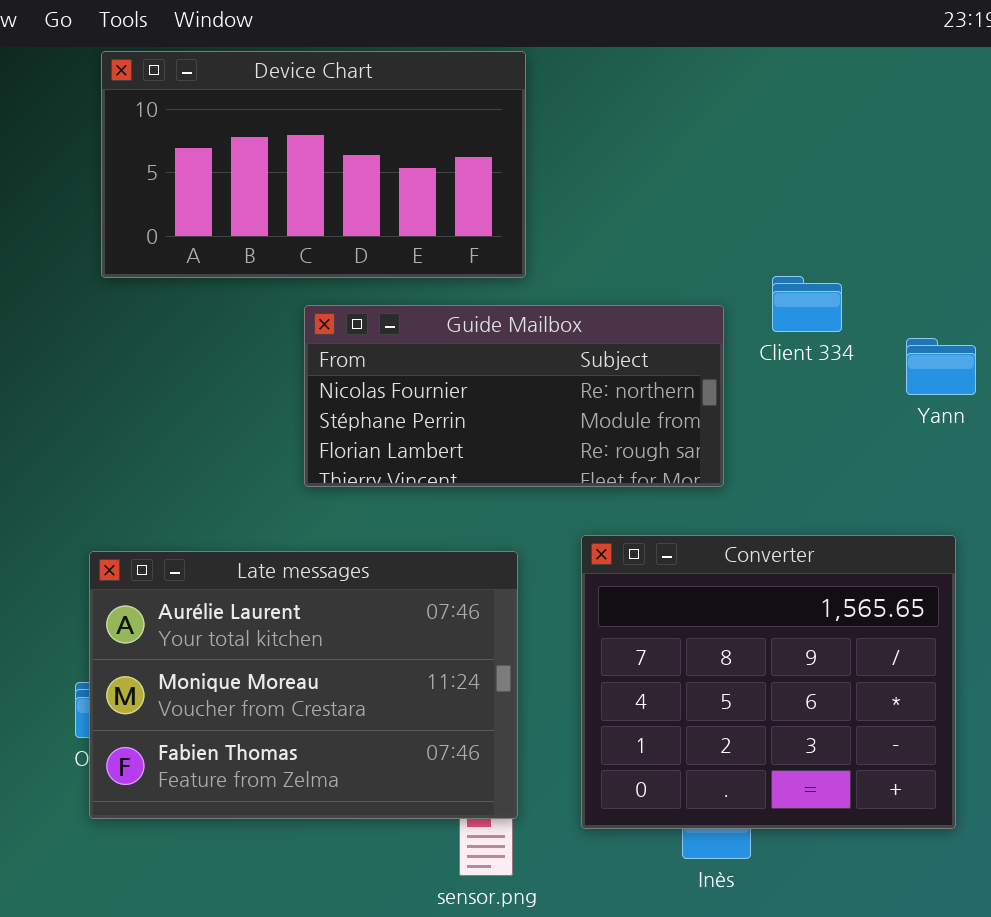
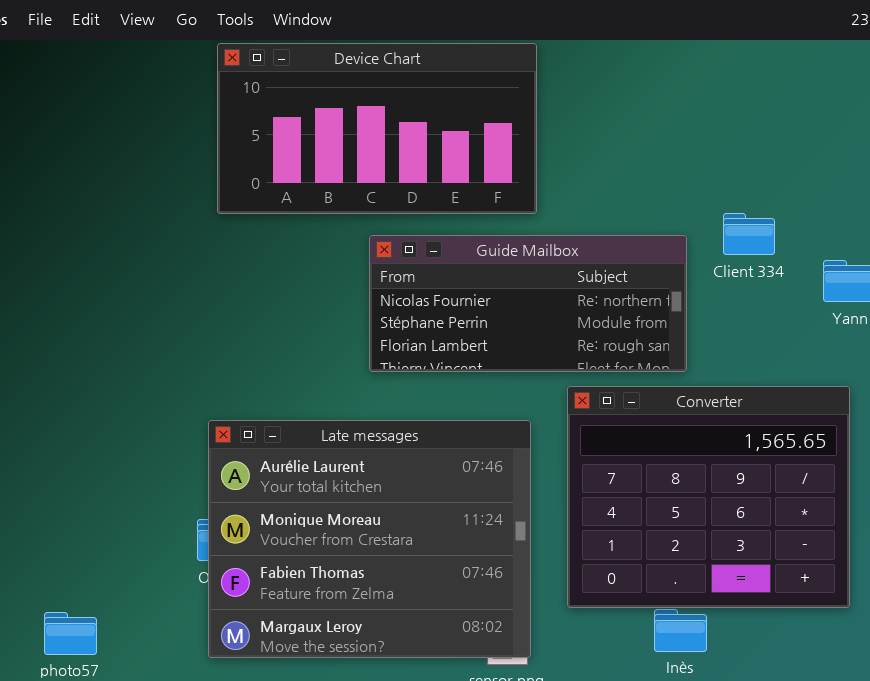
Converter: [581,535,956,829] -> [567,386,850,608], moved
Late messages: [89,551,518,819] -> [208,420,531,658], resized

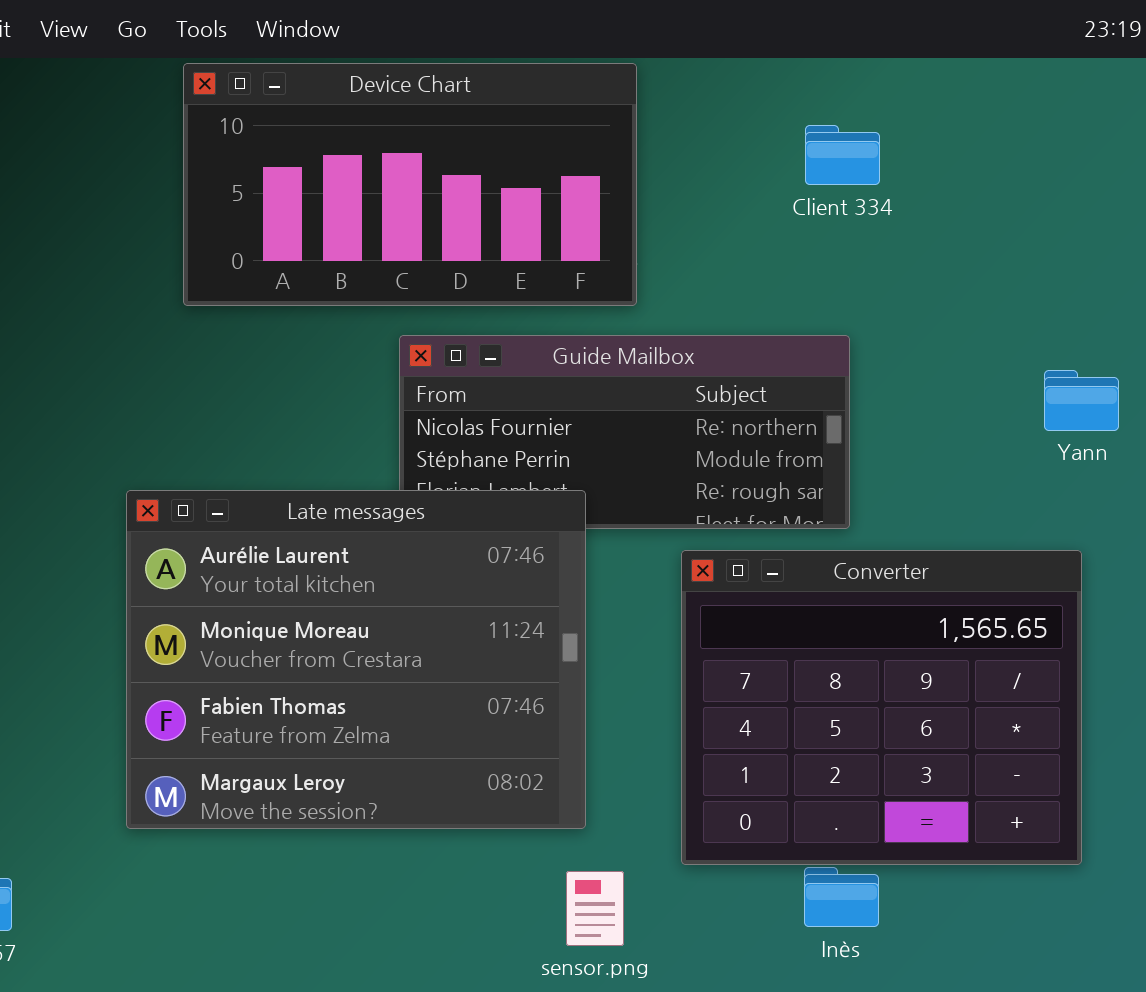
Client 334: [723,213,775,255] -> [805,125,880,185], moved
Late messages: [208,420,531,658] -> [126,490,586,829], moved

